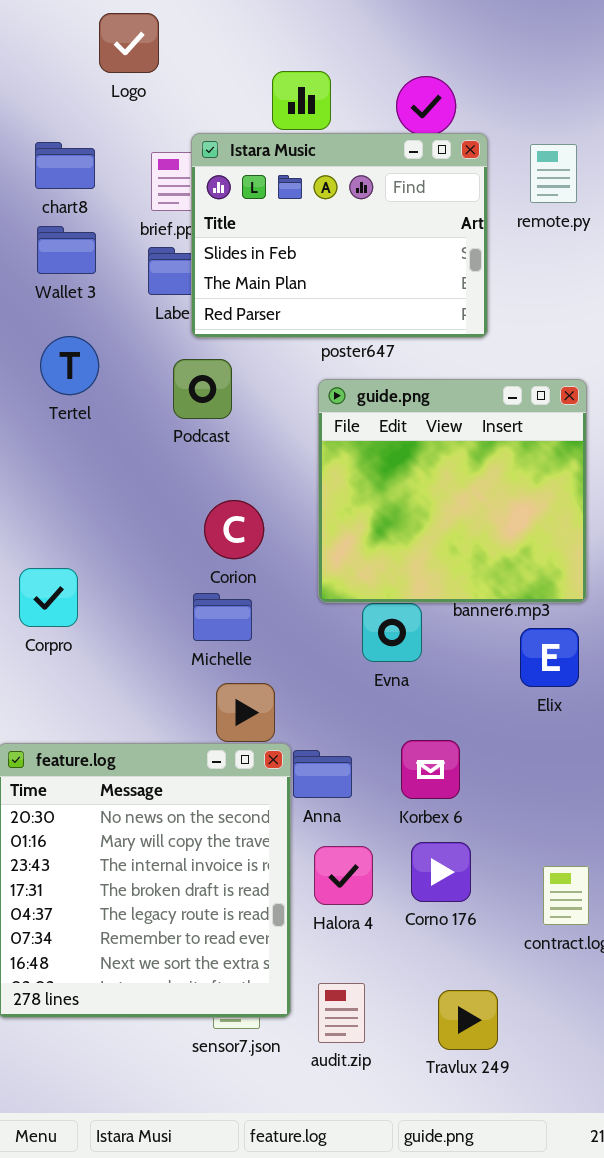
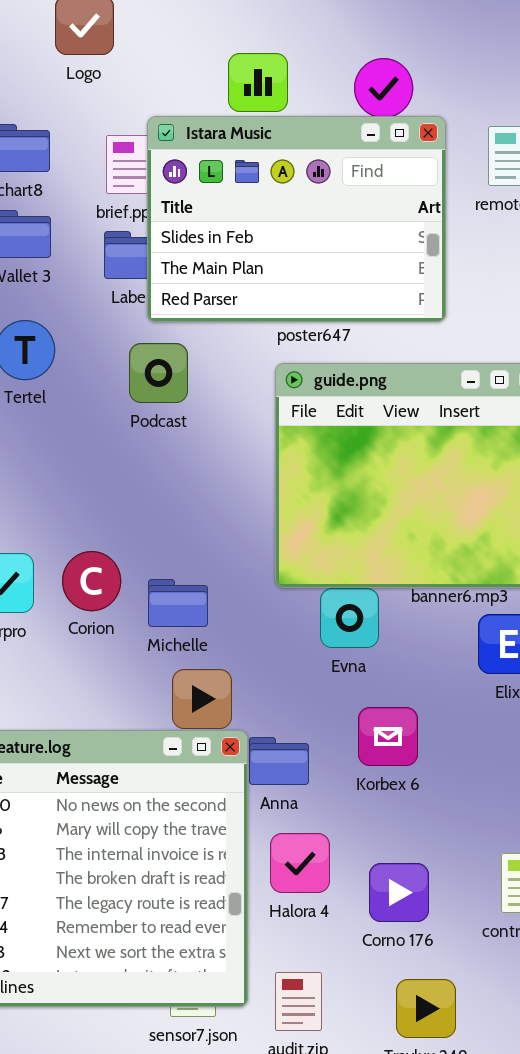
Corion: [204,500,264,559] -> [62,551,121,611], moved
Korbex 6: [401,740,460,799] -> [358,707,418,766], moved
Corno 176: [411,842,471,902] -> [369,863,429,922], moved

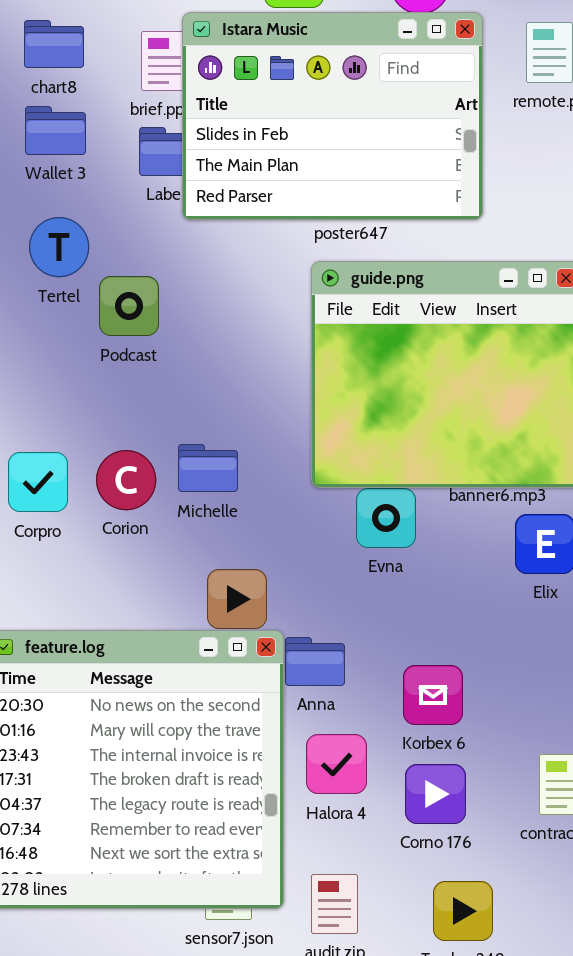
Podcast: [129,343,188,403] -> [99,276,159,336], moved
Michelle: [148,579,208,627] -> [178,444,238,492], moved
Korbex 6: [358,707,418,766] -> [403,665,463,725], moved

